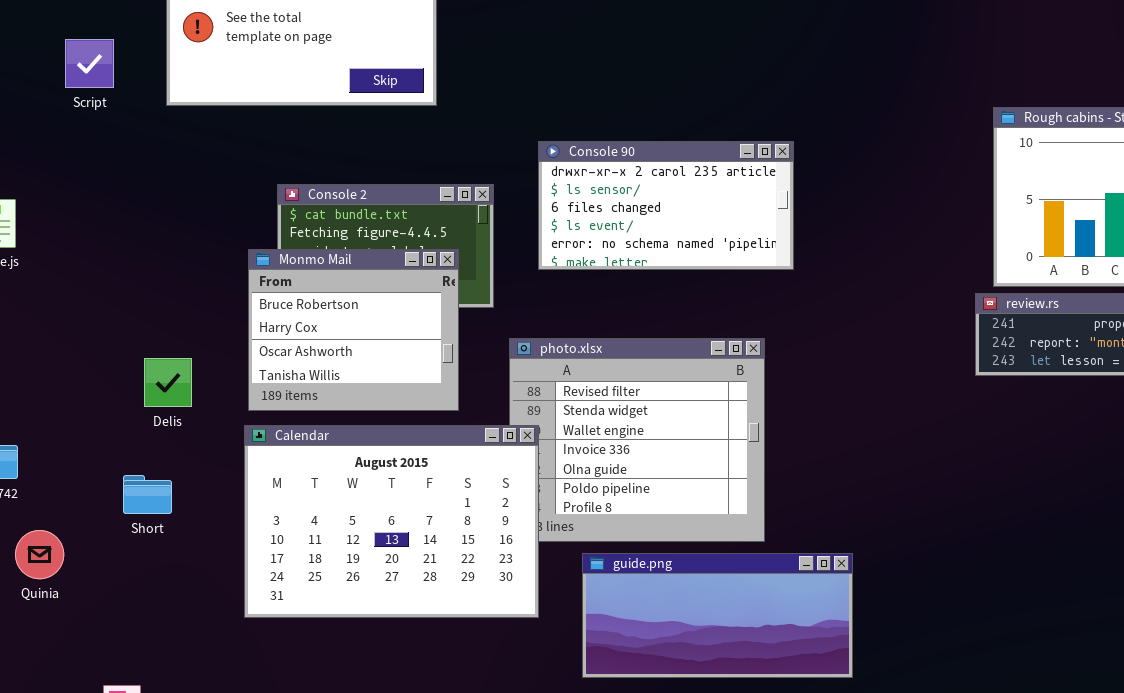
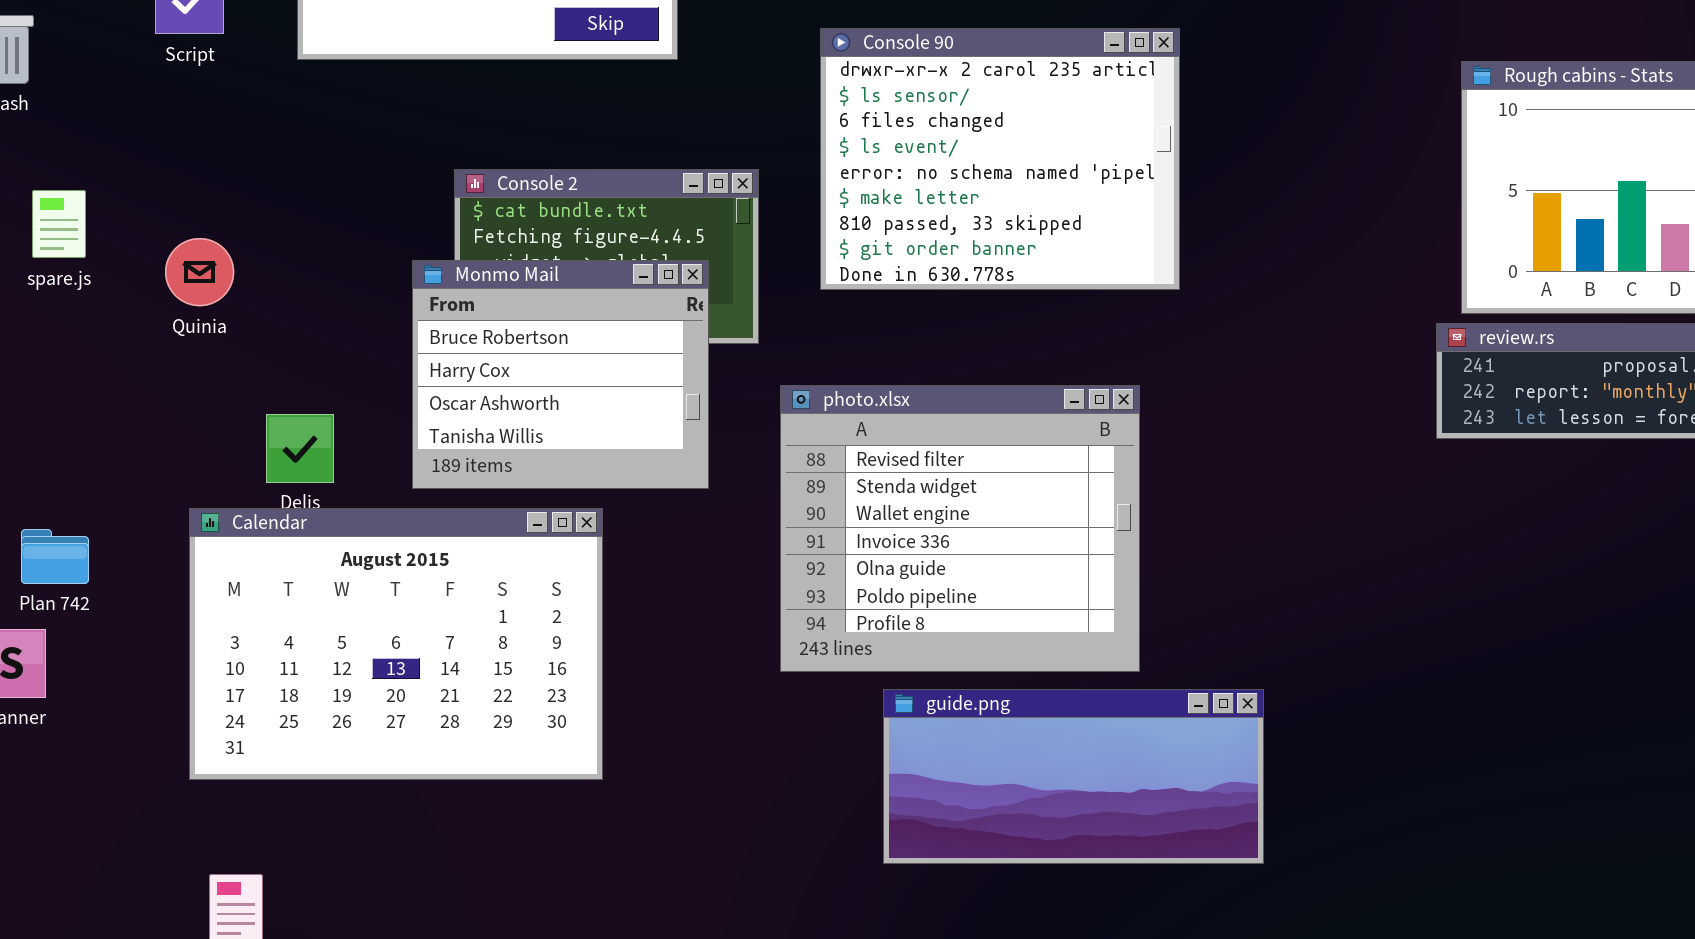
Console 90: [538,141,794,270] -> [820,28,1180,290], resized
Calendar: [244,425,539,618] -> [189,508,603,780], moved
Quinia: [15,530,64,579] -> [165,238,234,306], moved

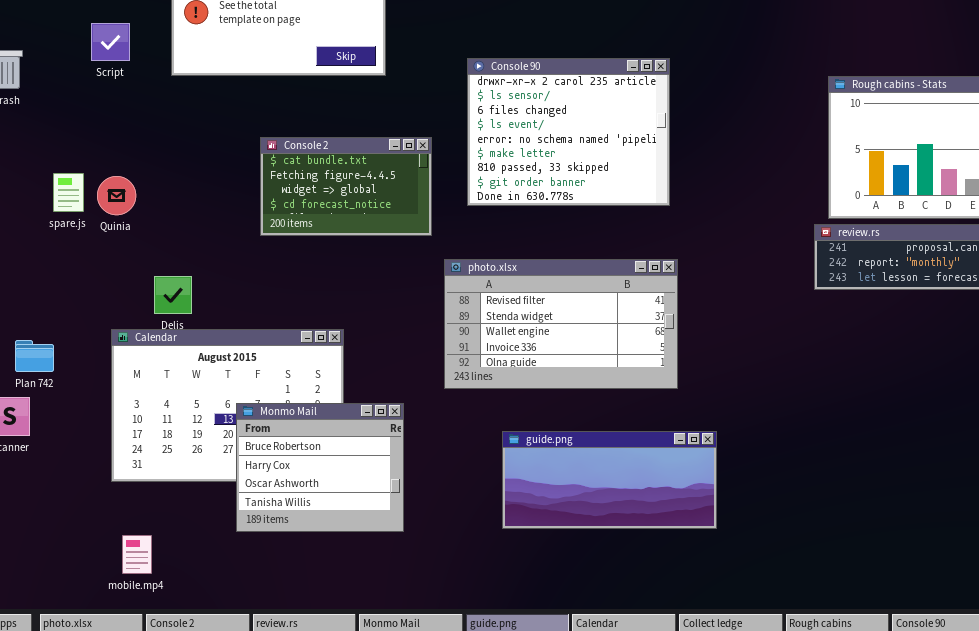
spare.js: [32,190,86,258] -> [53,173,84,212], moved
Monmo Mail: [412,260,709,489] -> [236,403,404,532], moved
photo.xlsx: [780,385,1140,672] -> [444,259,678,389], resized

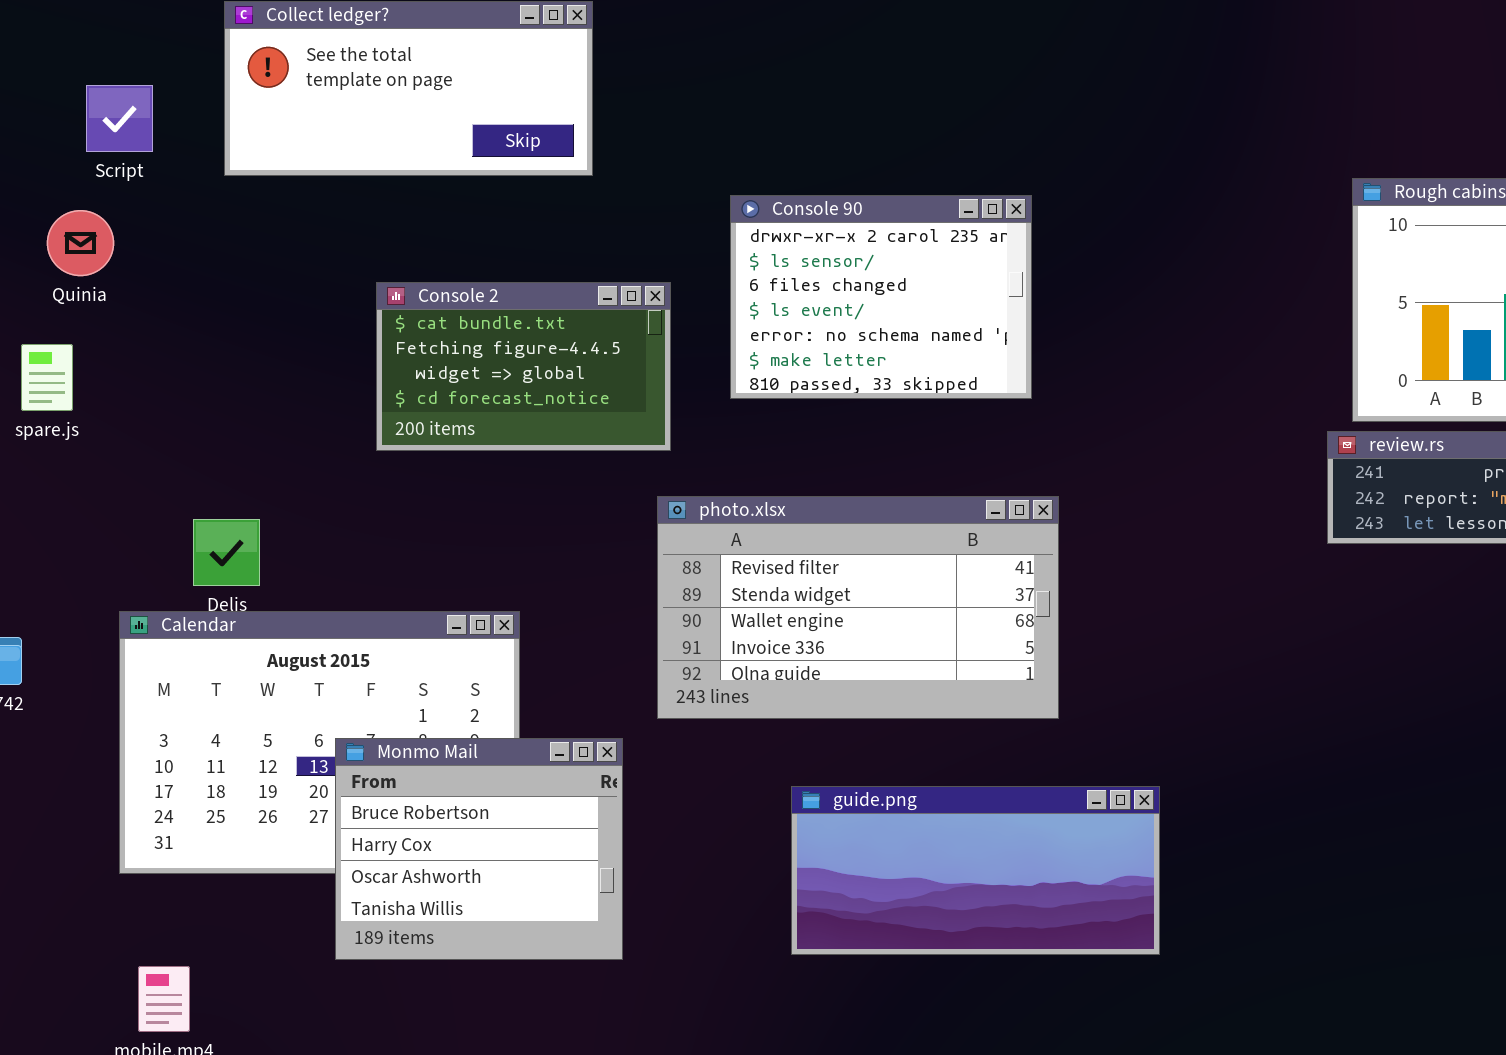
Console 90: [467,58,670,206] -> [730,195,1032,399], resized
Quinia: [97,176,136,215] -> [47,210,114,276], moved
photo.xlsx: [444,259,678,389] -> [657,496,1059,719], moved

